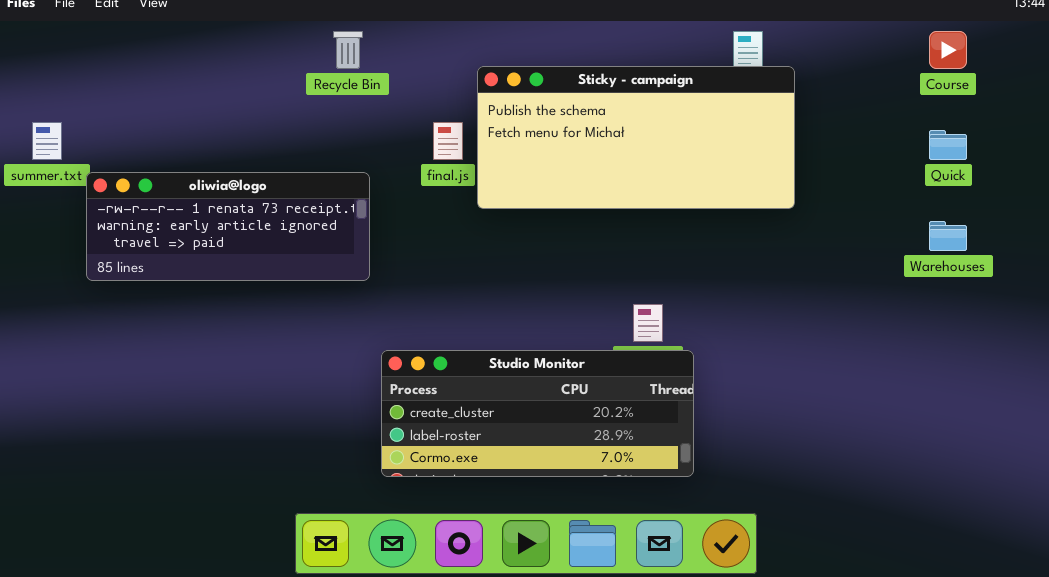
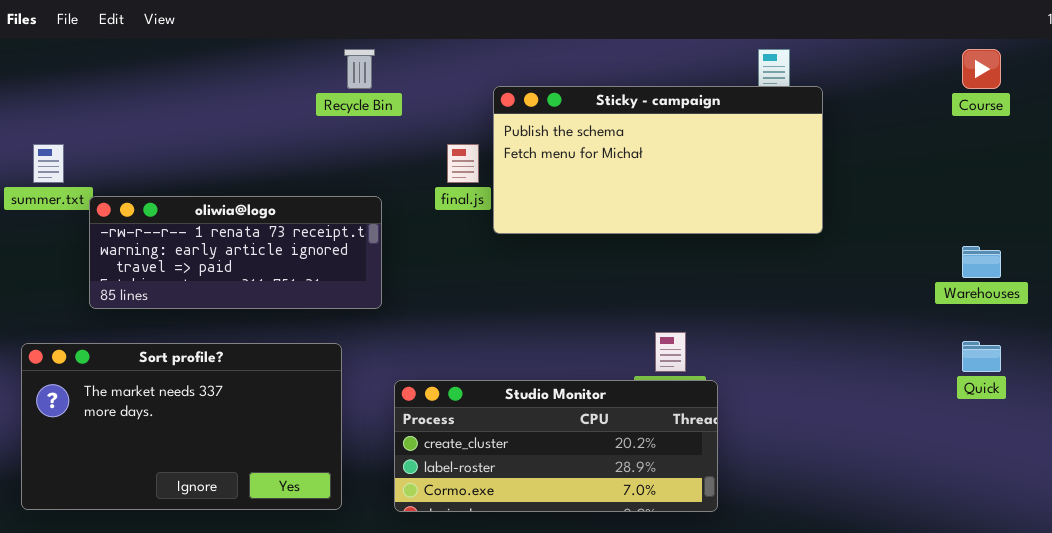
Quick: [929,130,967,160] -> [962,341,1001,372], moved
Sort profile?: none -> [21,343,342,510], opened

